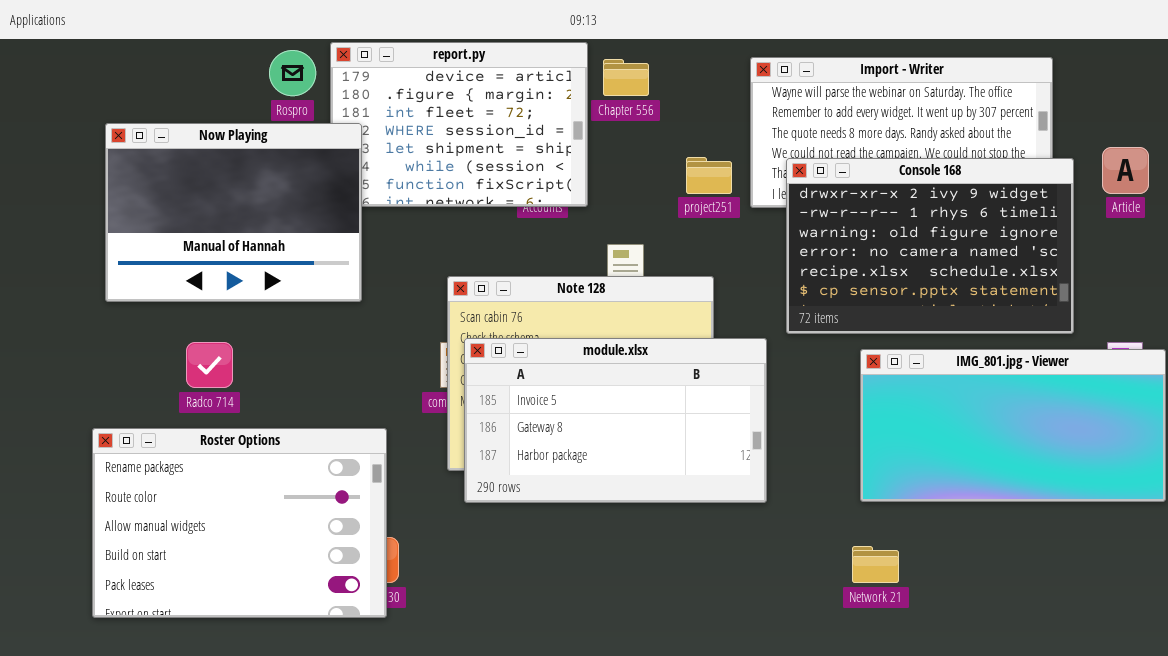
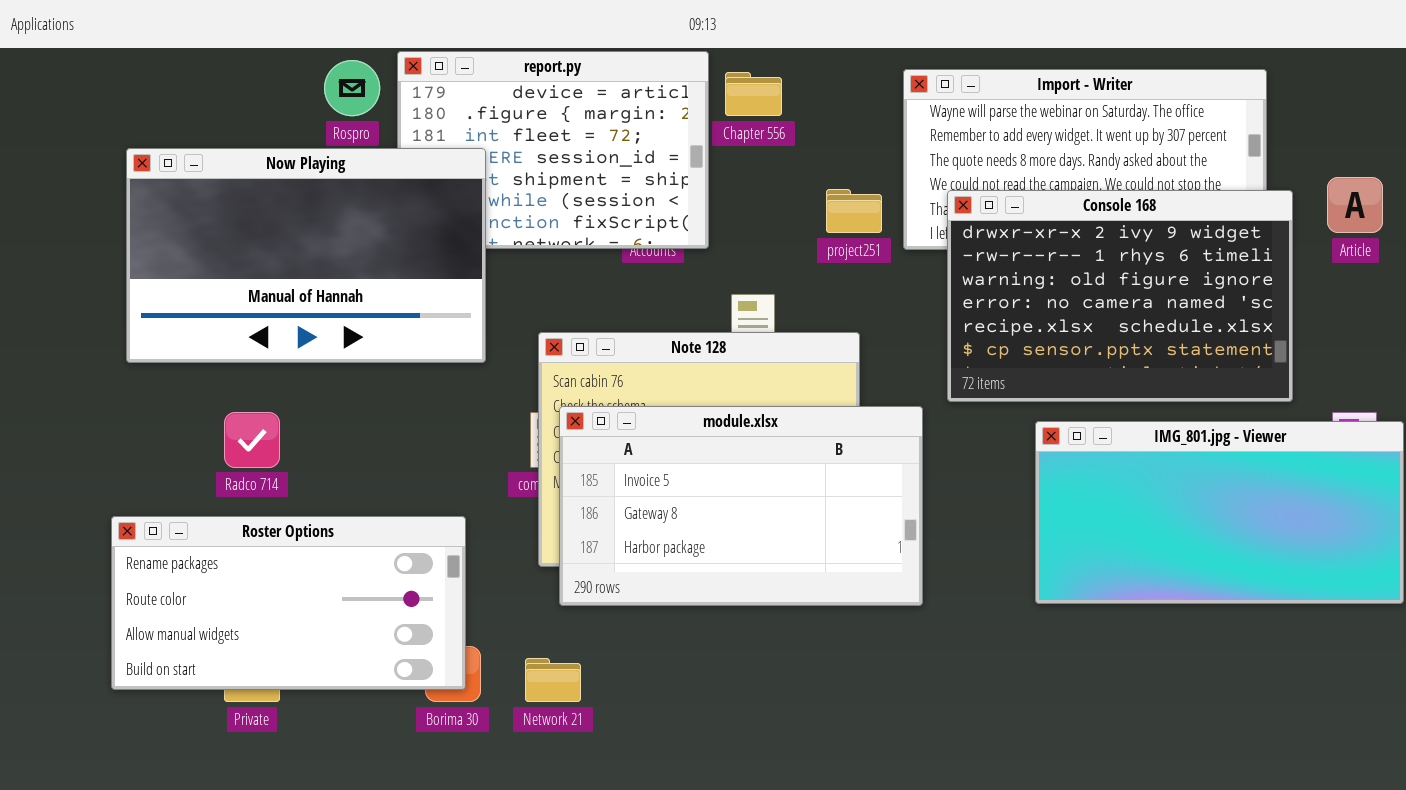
Now Playing: [105,123,362,302] -> [126,148,486,363], resized
Roster Options: [92,428,387,618] -> [111,516,466,690], resized
Network 21: [852,546,899,583] -> [525,658,581,702], moved

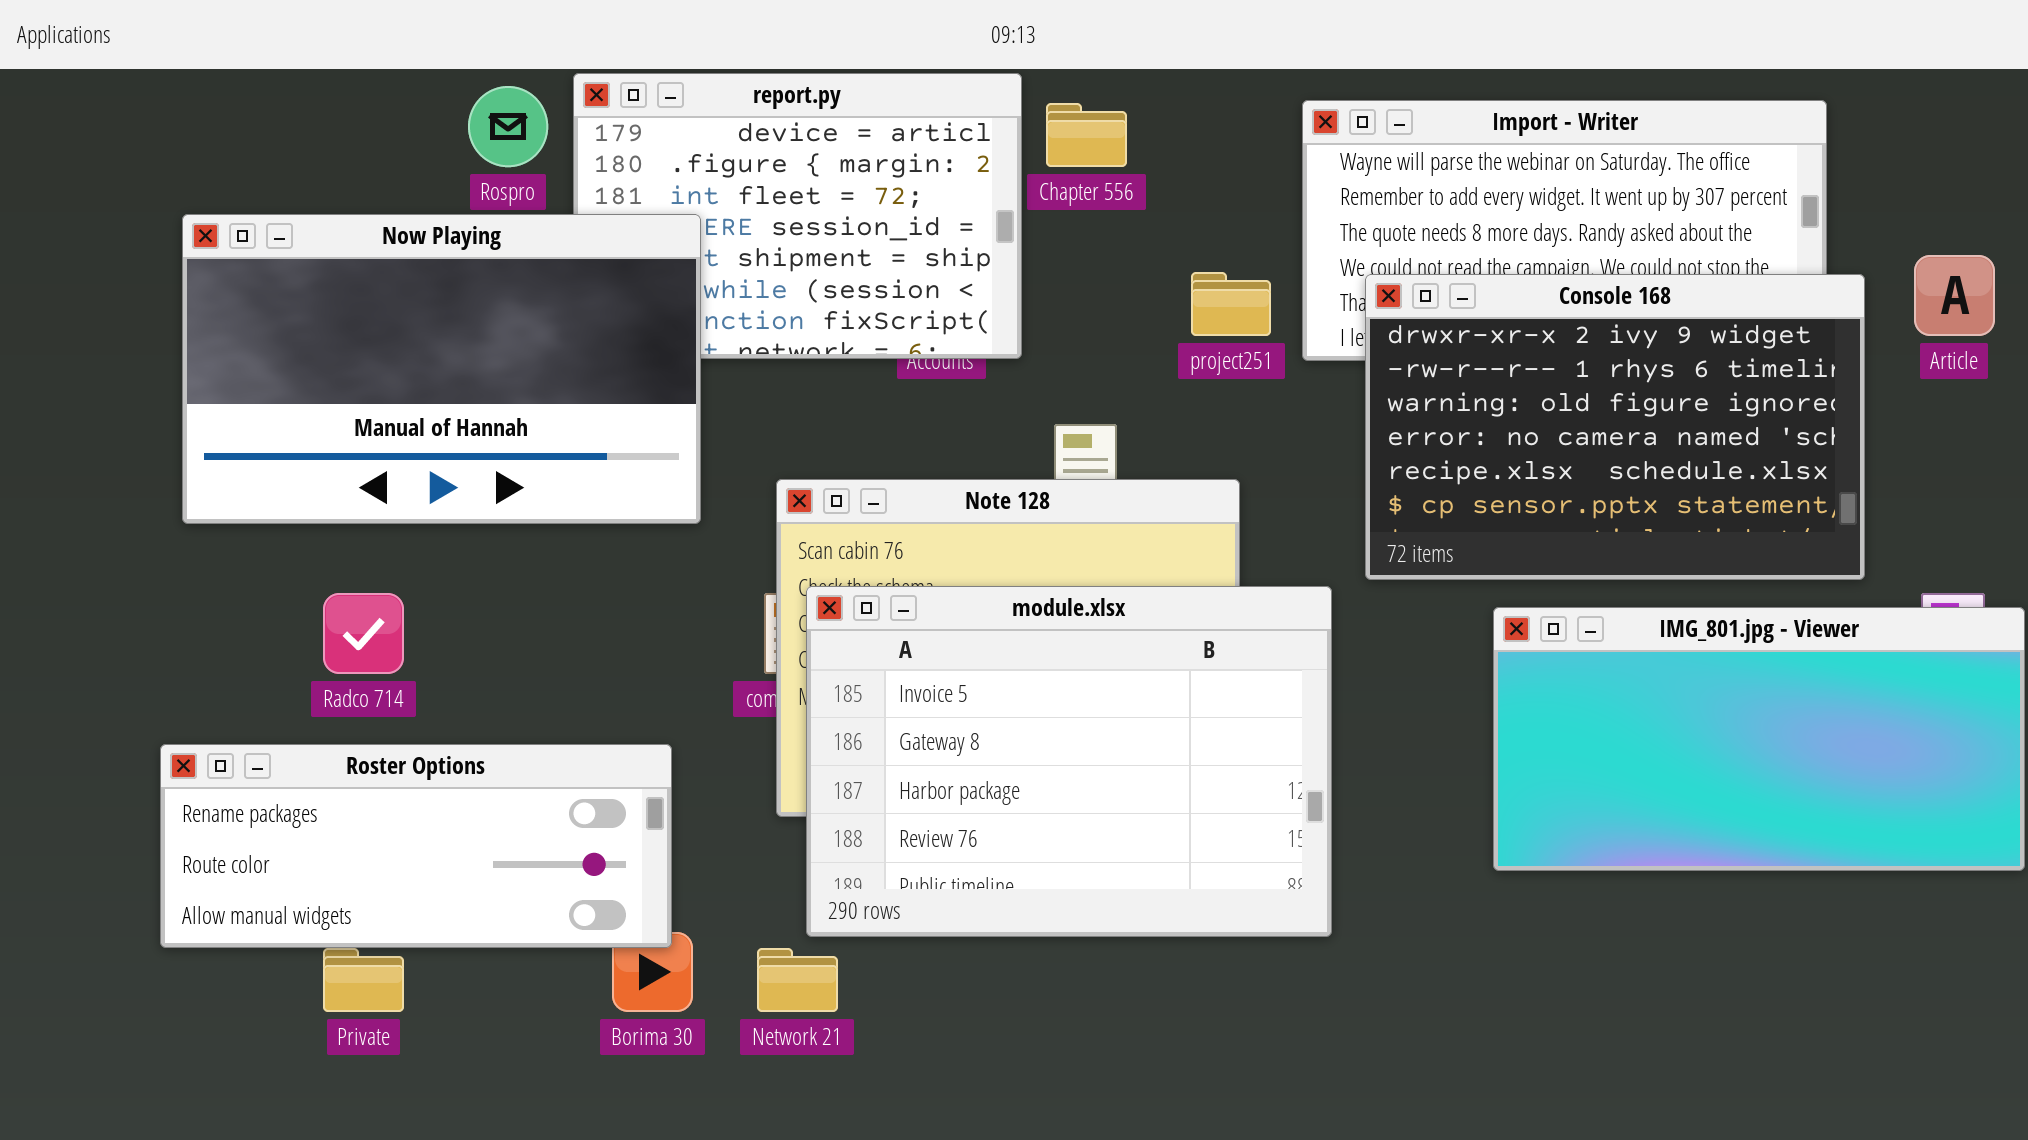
module.xlsx: [559,406,923,606] -> [806,586,1332,937], resized
Roster Options: [111,516,466,690] -> [160,744,672,948], resized

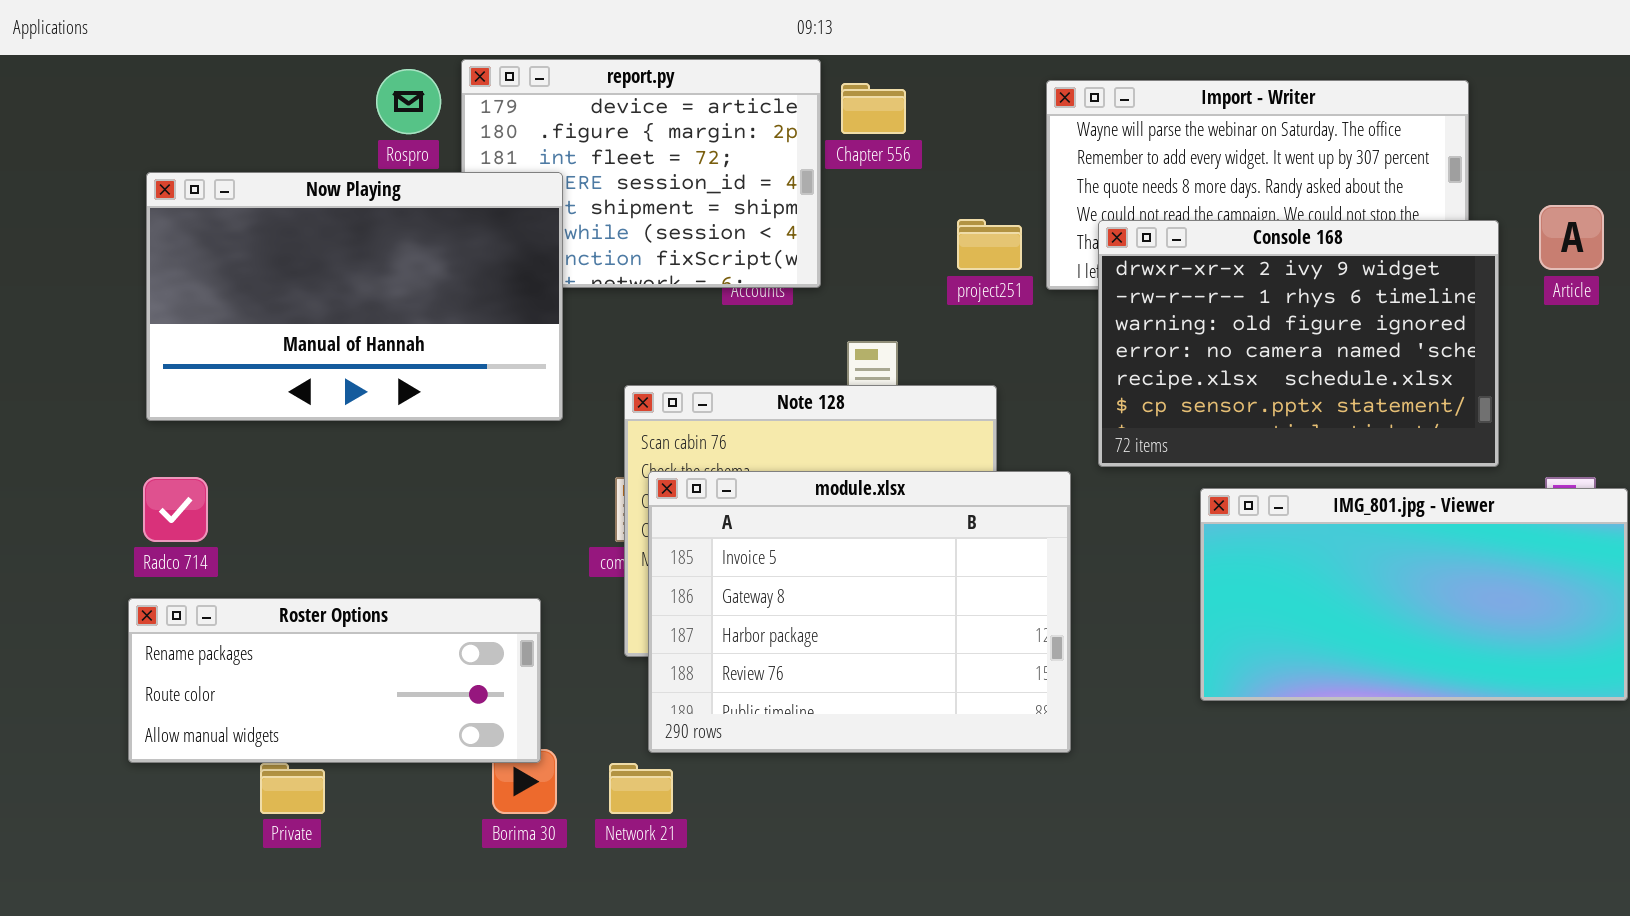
Radco 714: [323,593,404,674] -> [143,477,208,542], moved

